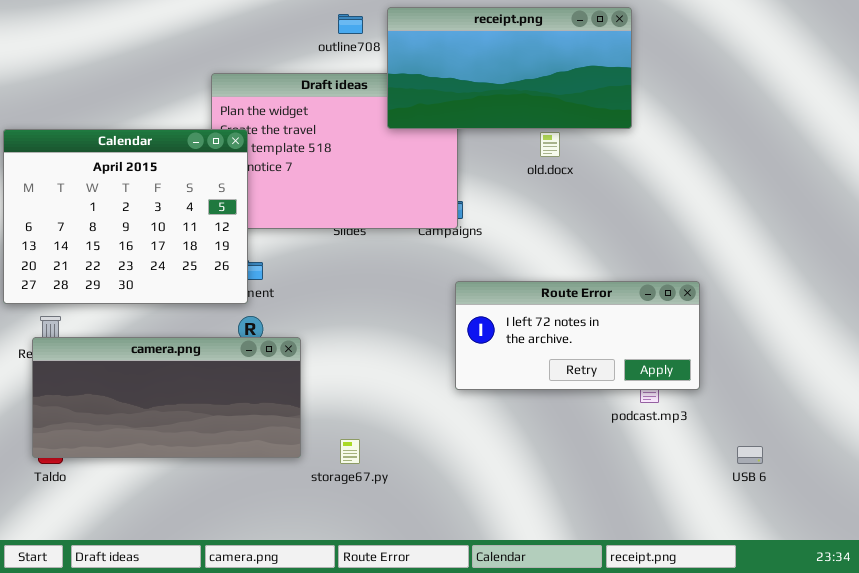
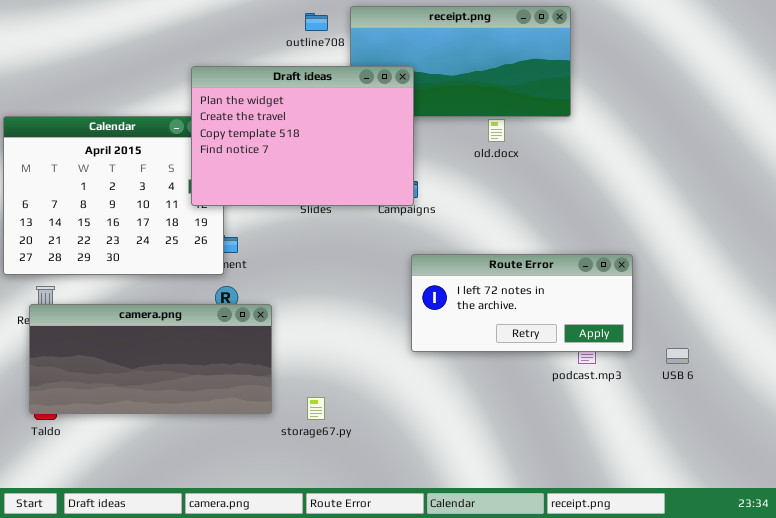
Draft ideas: [211,73,458,229] -> [191,66,414,206], raised
USB 6: [737,446,763,464] -> [666,348,689,364], moved

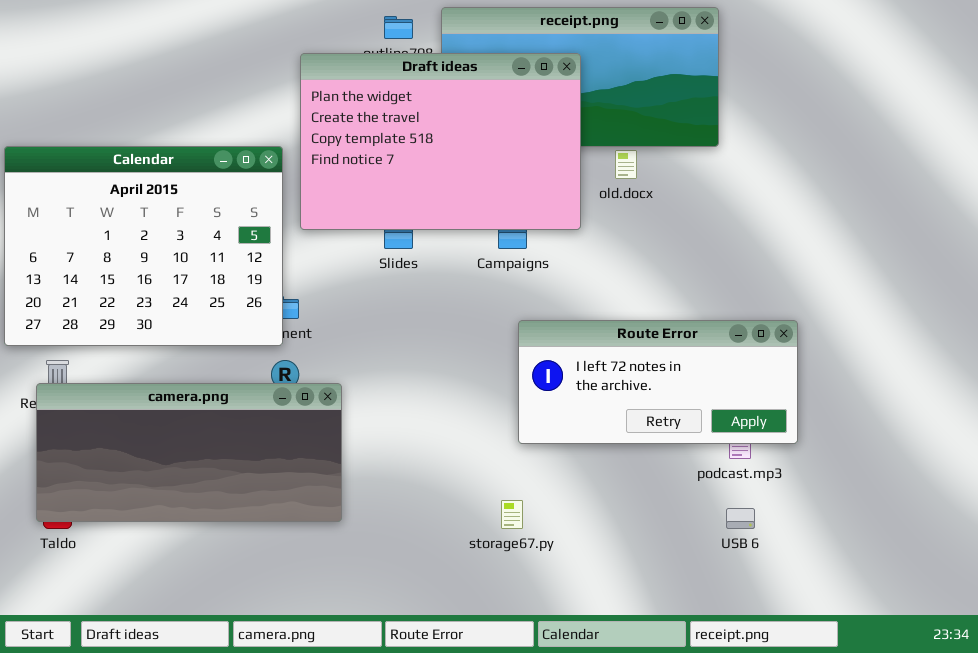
Draft ideas: [191,66,414,206] -> [300,53,581,230], moved
USB 6: [666,348,689,364] -> [726,508,755,529], moved
storage67.py: [307,397,325,420] -> [501,500,523,529], moved

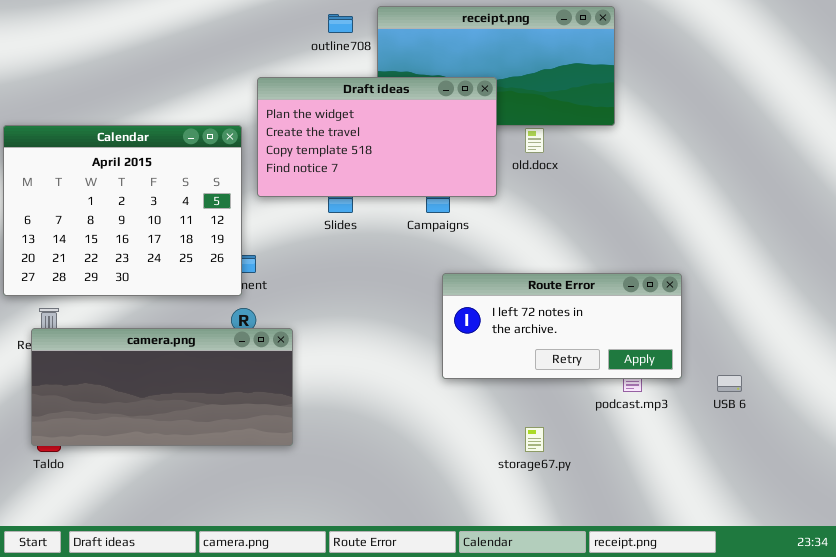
Draft ideas: [300,53,581,230] -> [257,77,497,197], resized
storage67.py: [501,500,523,529] -> [525,427,544,452], moved
USB 6: [726,508,755,529] -> [717,375,742,392], moved

